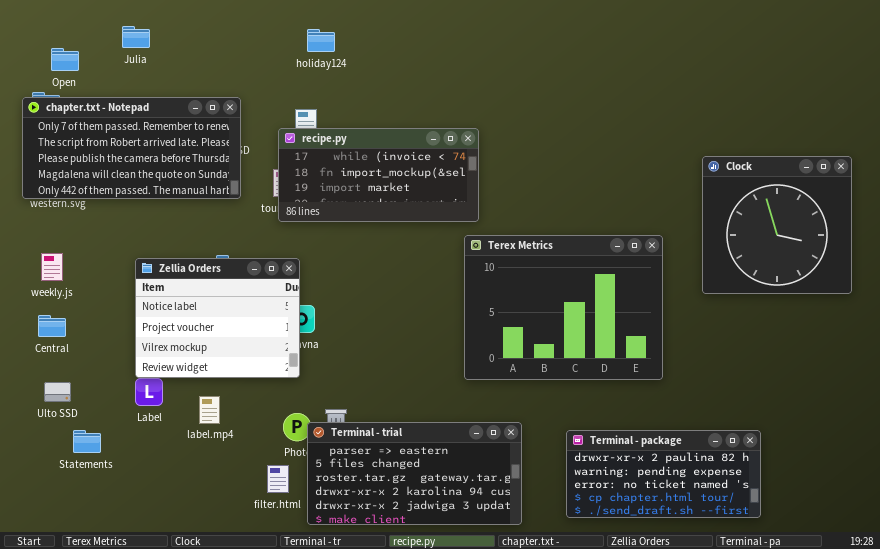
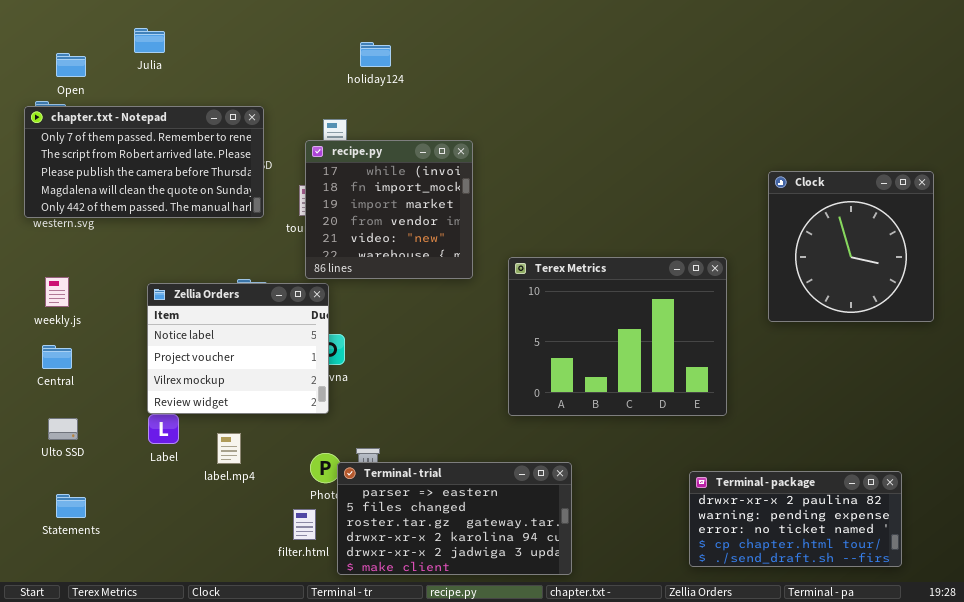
holiday124: [307,29,335,52] -> [360,42,391,67], moved
recipe.py: [278,128,479,222] -> [305,140,473,279], resized
Statements: [73,430,101,453] -> [56,494,86,518], moved
Terminal - package: [566,430,761,518] -> [689,471,902,567], moved

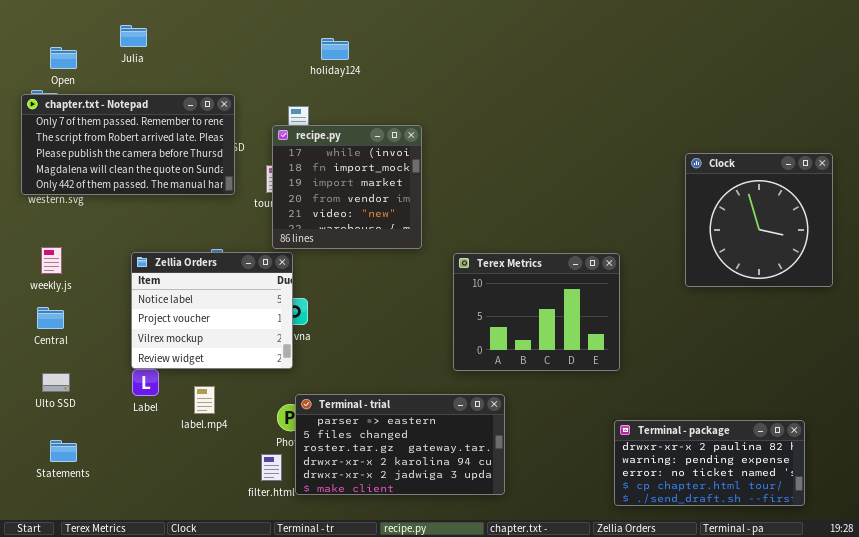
Terex Metrics: [508,257,727,416] -> [453,253,620,371], resized
Terminal - trial: [337,462,572,575] -> [295,394,505,495], moved

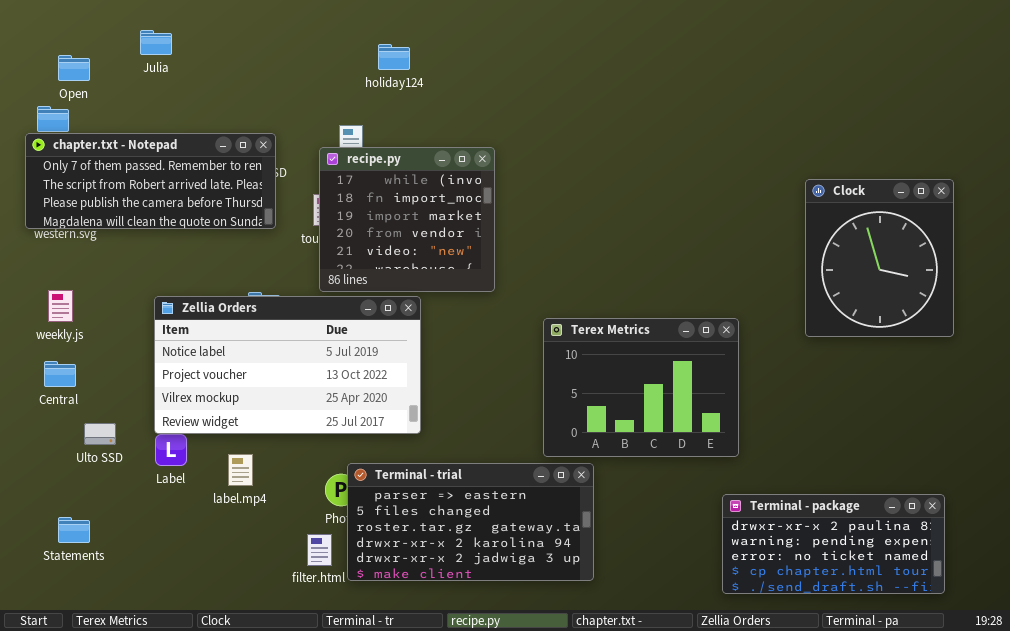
chapter.txt - Notepad: [21,94,235,195] -> [25,133,276,229], resized
Clock: [685,153,833,287] -> [805,179,954,337], resized
Zellia Orders: [131,252,293,369] -> [154,296,421,434], resized
Terex Metrics: [453,253,620,371] -> [543,318,739,457], moved
Ulto SSD: [42,373,70,392] -> [84,423,116,445], moved

